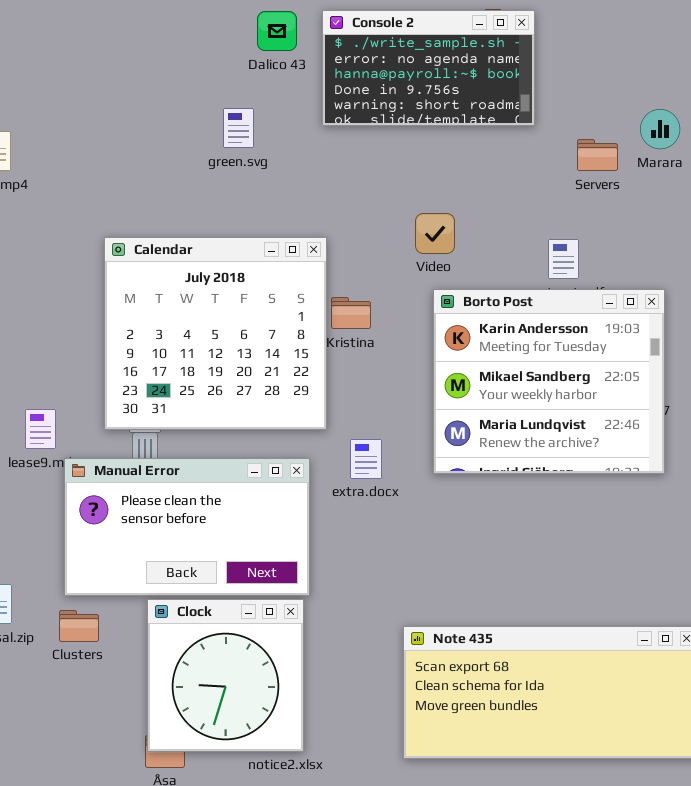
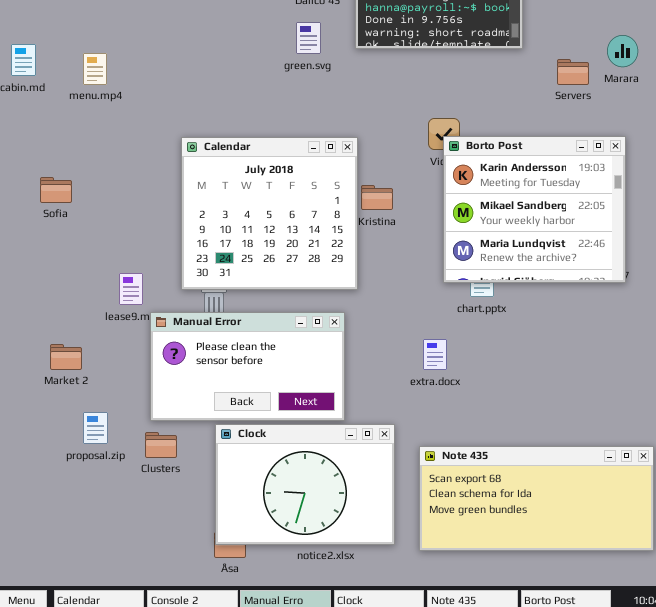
green.svg: [223,108,254,148] -> [296,22,321,54], moved
Borto Post: [433,289,665,474] -> [443,136,626,283], moved
extra.docx: [350,439,382,479] -> [423,339,447,370], moved
Clock: [147,599,304,752] -> [215,424,395,545], resized

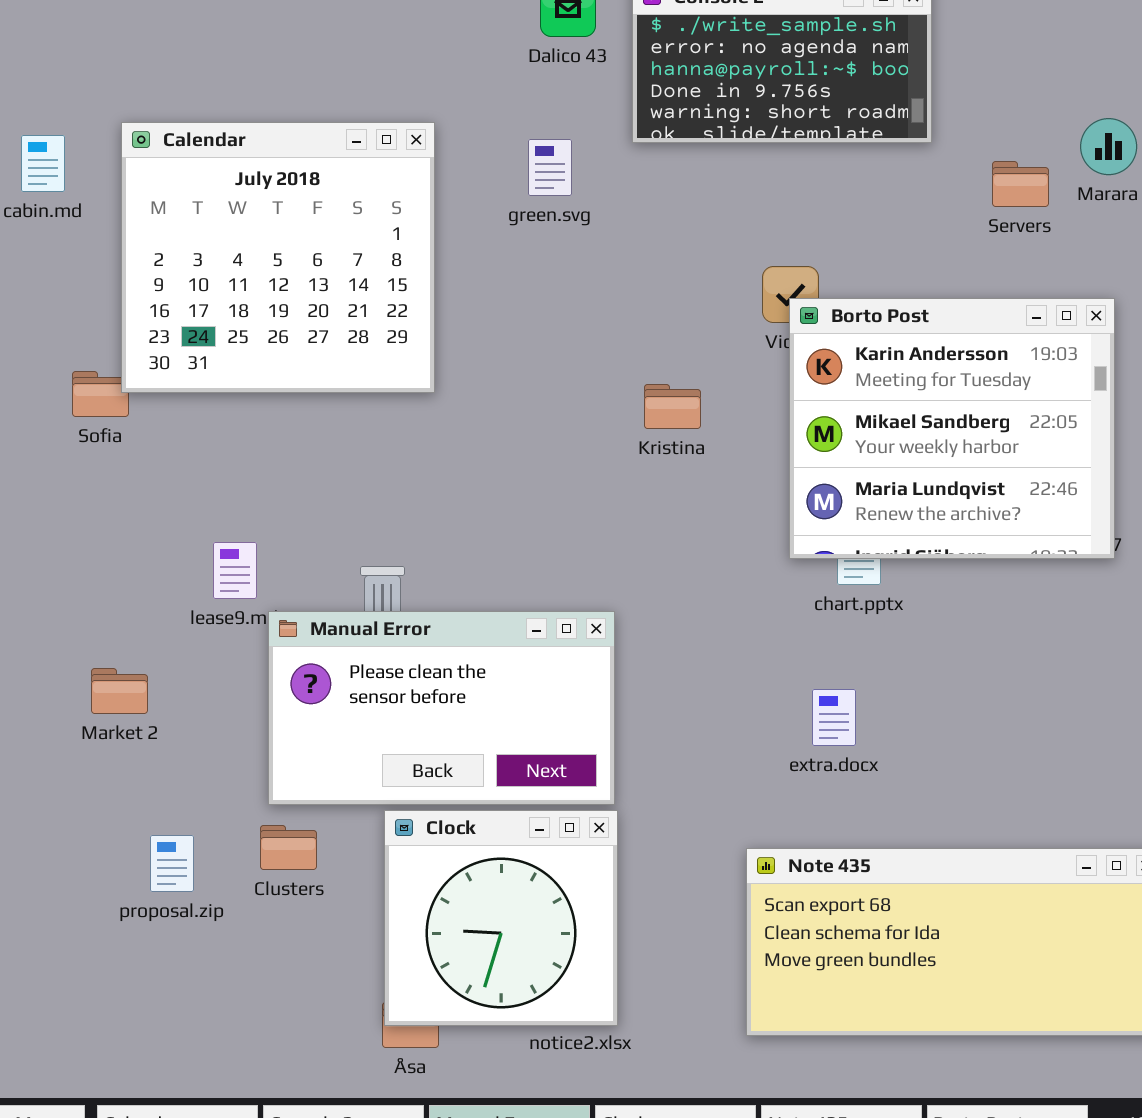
green.svg: [296,22,321,54] -> [528,139,572,196], moved
Calendar: [181,137,358,290] -> [121,122,435,393], moved
extra.docx: [423,339,447,370] -> [812,689,856,746], moved
proposal.zip: [83,412,108,444] -> [150,835,194,892], moved
Clock: [215,424,395,545] -> [384,810,618,1026], resized

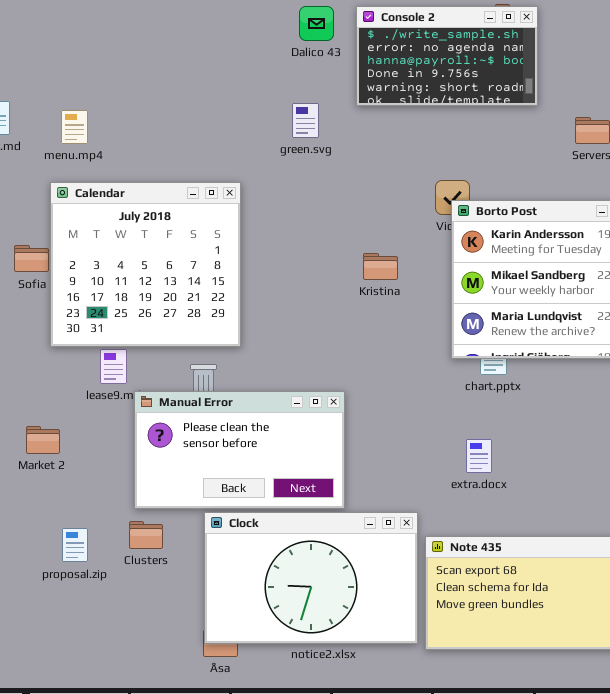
Calendar: [121,122,435,393] -> [50,182,241,347], moved
Clock: [384,810,618,1026] -> [204,512,418,644], resized

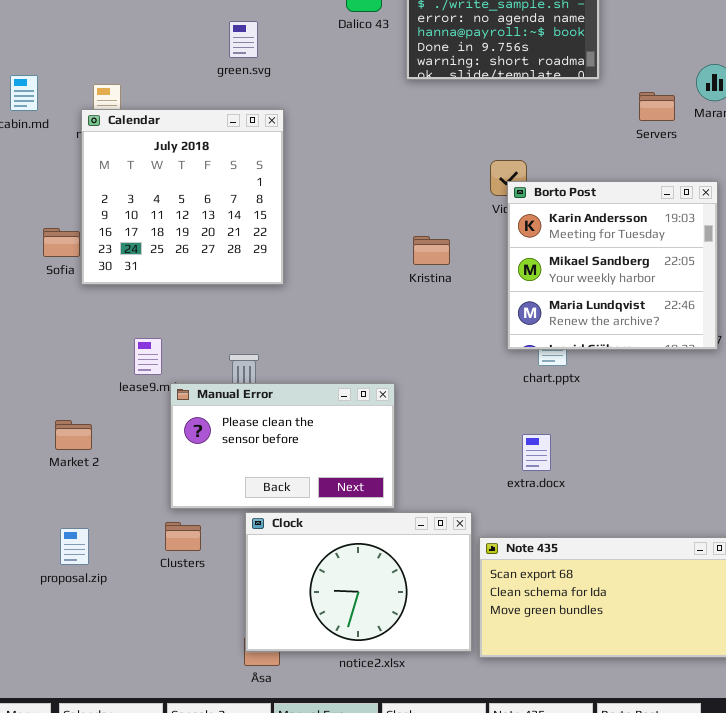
green.svg: [292,103,319,138] -> [229,21,258,58], moved
Calendar: [50,182,241,347] -> [81,109,284,285], moved
proposal.zip: [62,528,88,562] -> [60,528,89,565], moved

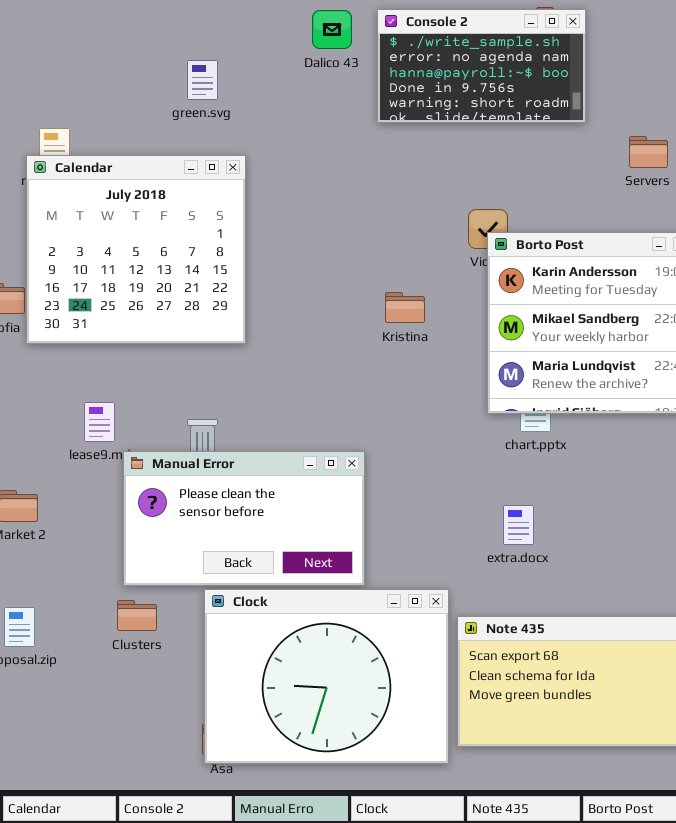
Clock: [245,512,472,652] -> [204,589,449,764], resized

